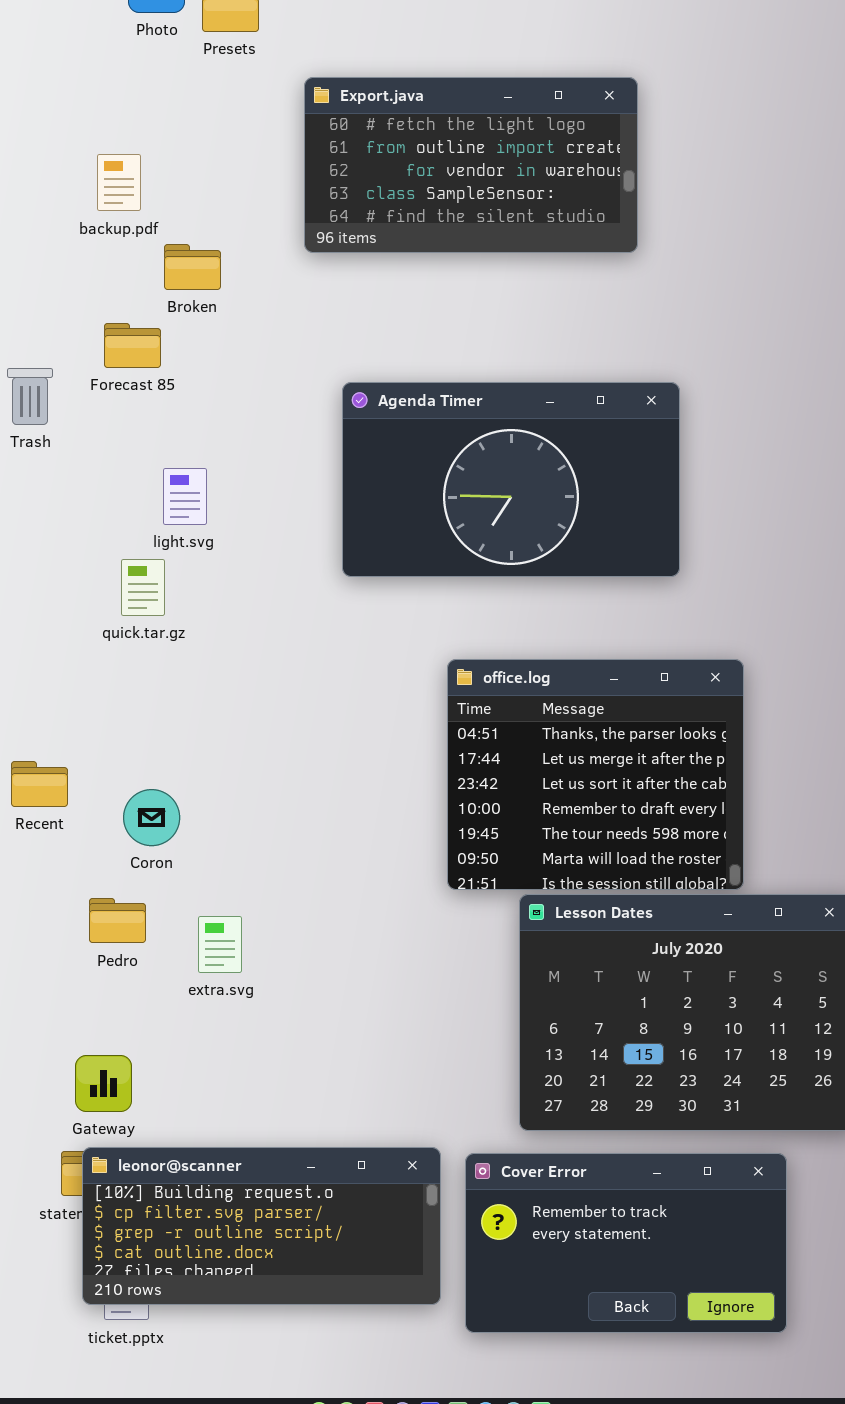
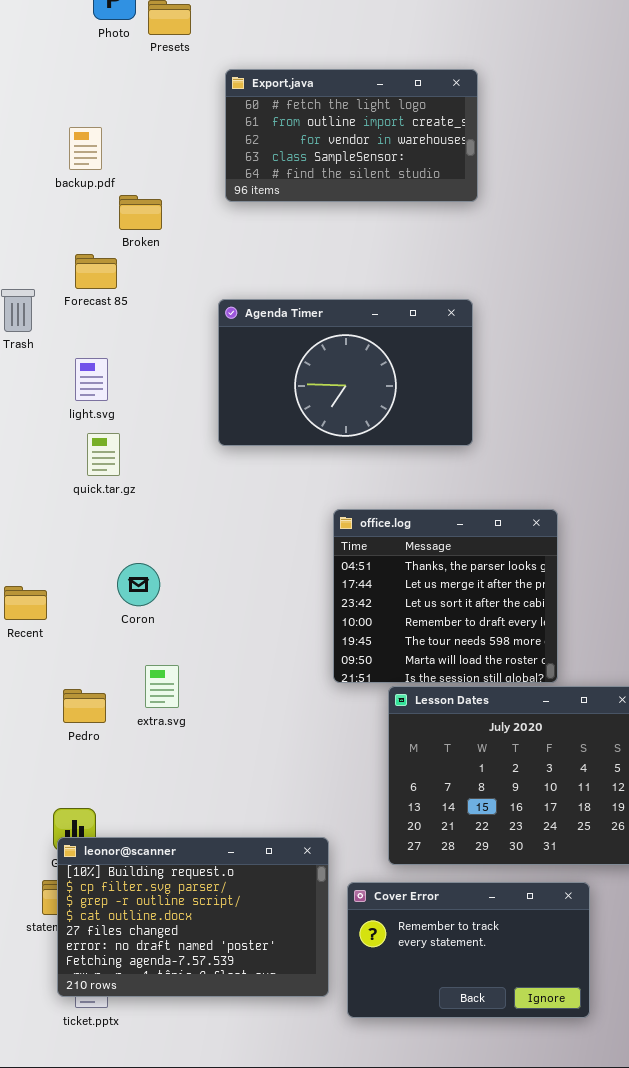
Agenda Timer: [342,382,680,577] -> [218,299,473,446], moved
light.svg: [163,468,207,525] -> [75,358,108,401], moved
Coron: [123,789,180,846] -> [117,563,160,606], moved
extra.svg: [198,916,242,973] -> [145,665,179,708], moved
leonor@scanner: [82,1147,441,1305] -> [57,837,329,997], resized

